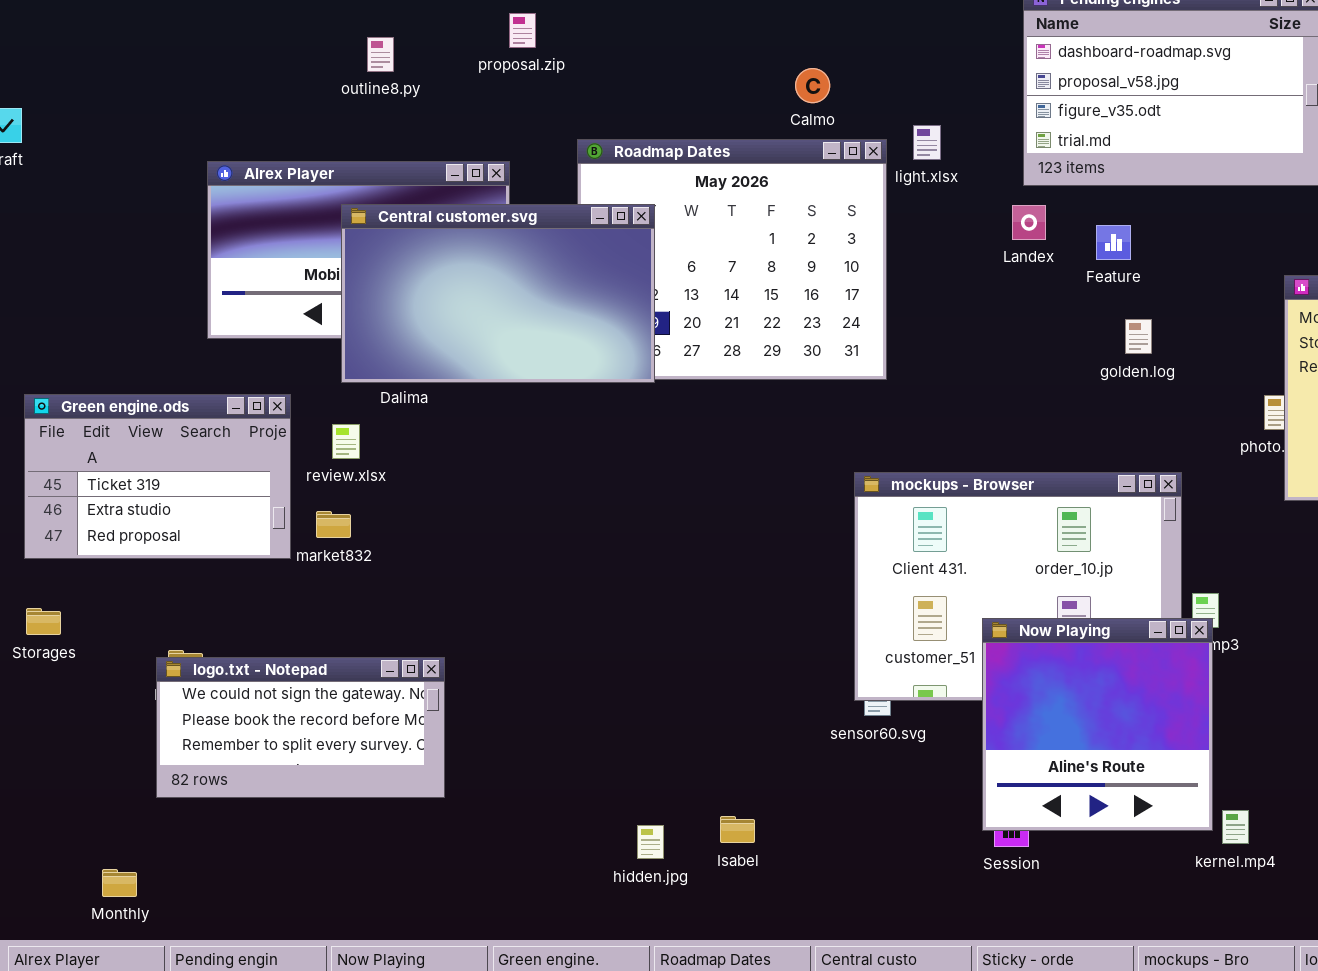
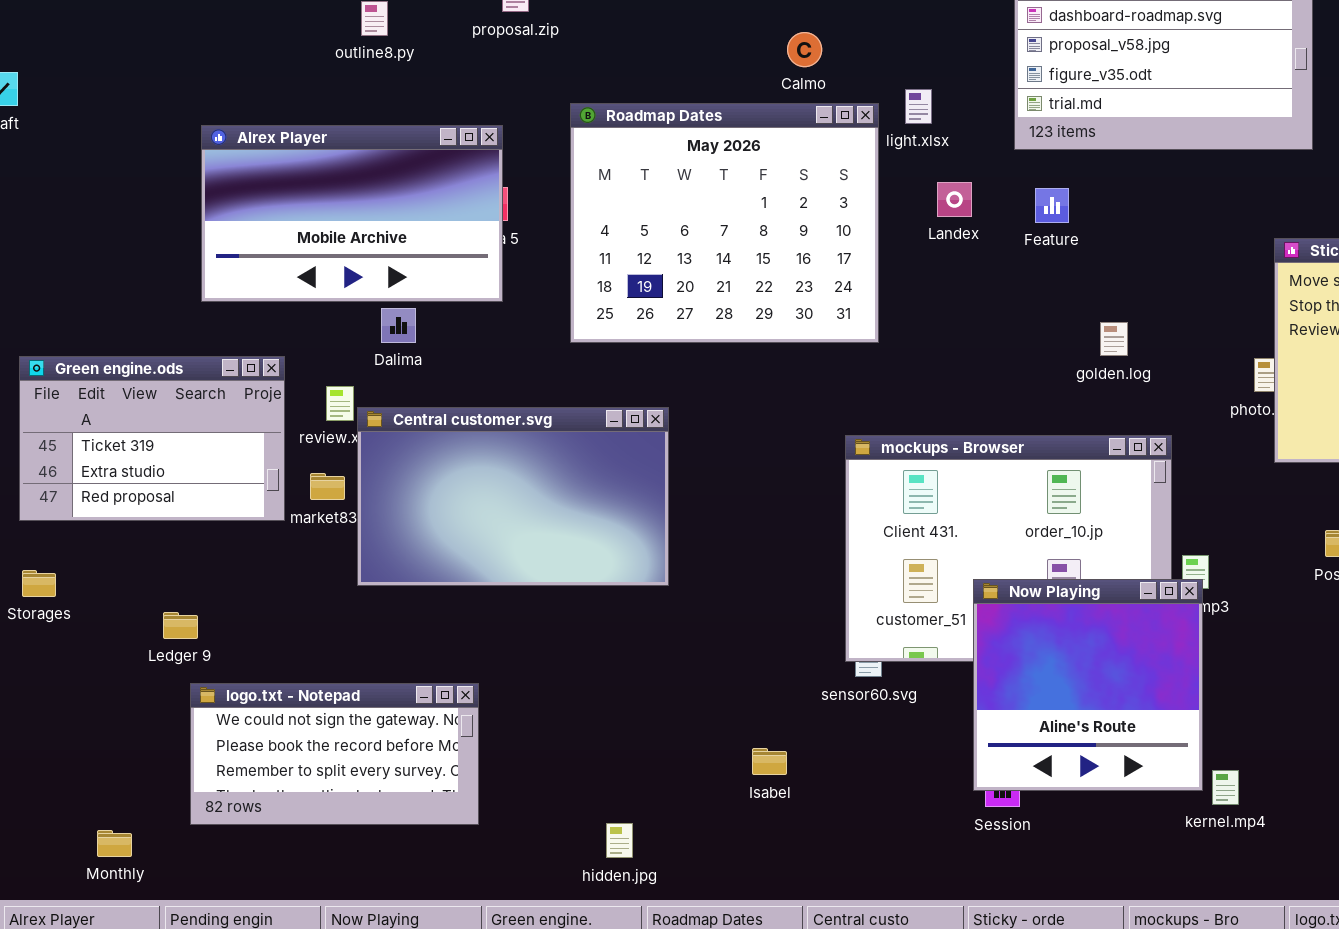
Central customer.svg: [341,204,655,383] -> [357,407,669,586], moved
Landex: [1012,205,1046,240] -> [937,182,972,217], moved
Feature: [1096,225,1131,260] -> [1035,188,1069,223], moved
golden.log: [1125,319,1152,354] -> [1100,322,1128,356], moved
logo.txt - Notepad: [156,657,445,798] -> [190,683,479,825], moved
Isabel: [720,816,755,843] -> [752,748,787,775], moved
hidden.jpg: [637,825,664,859] -> [606,823,633,858], moved

